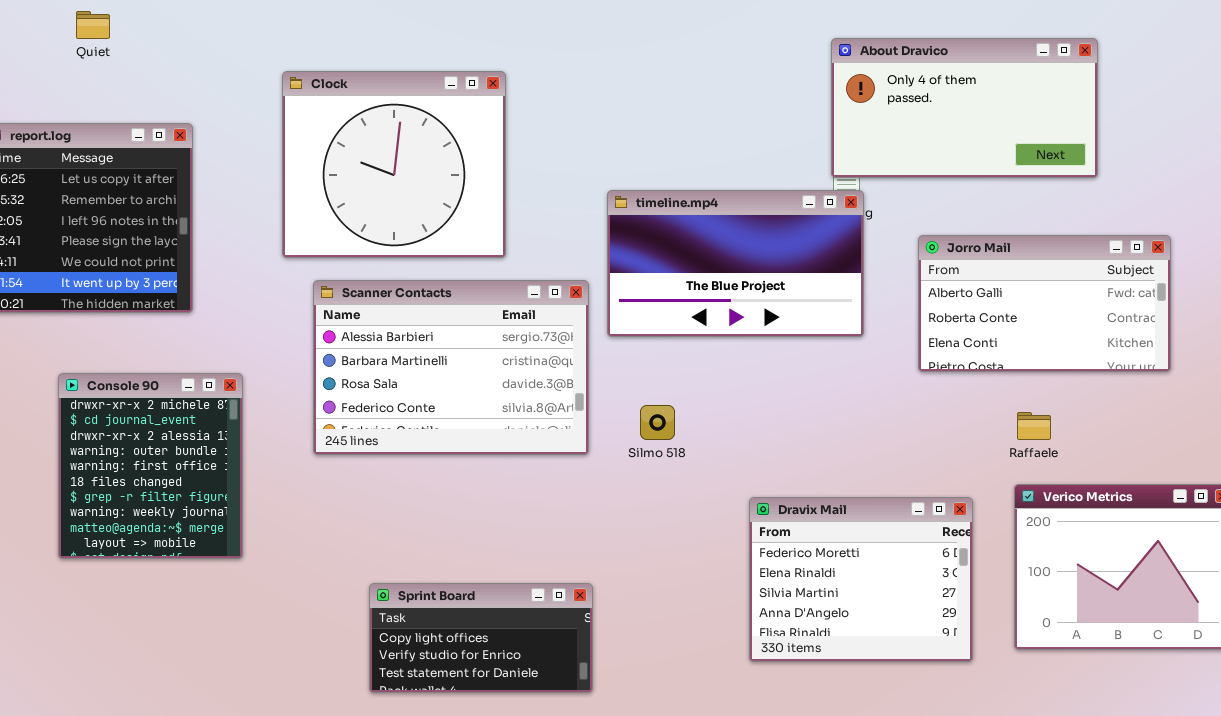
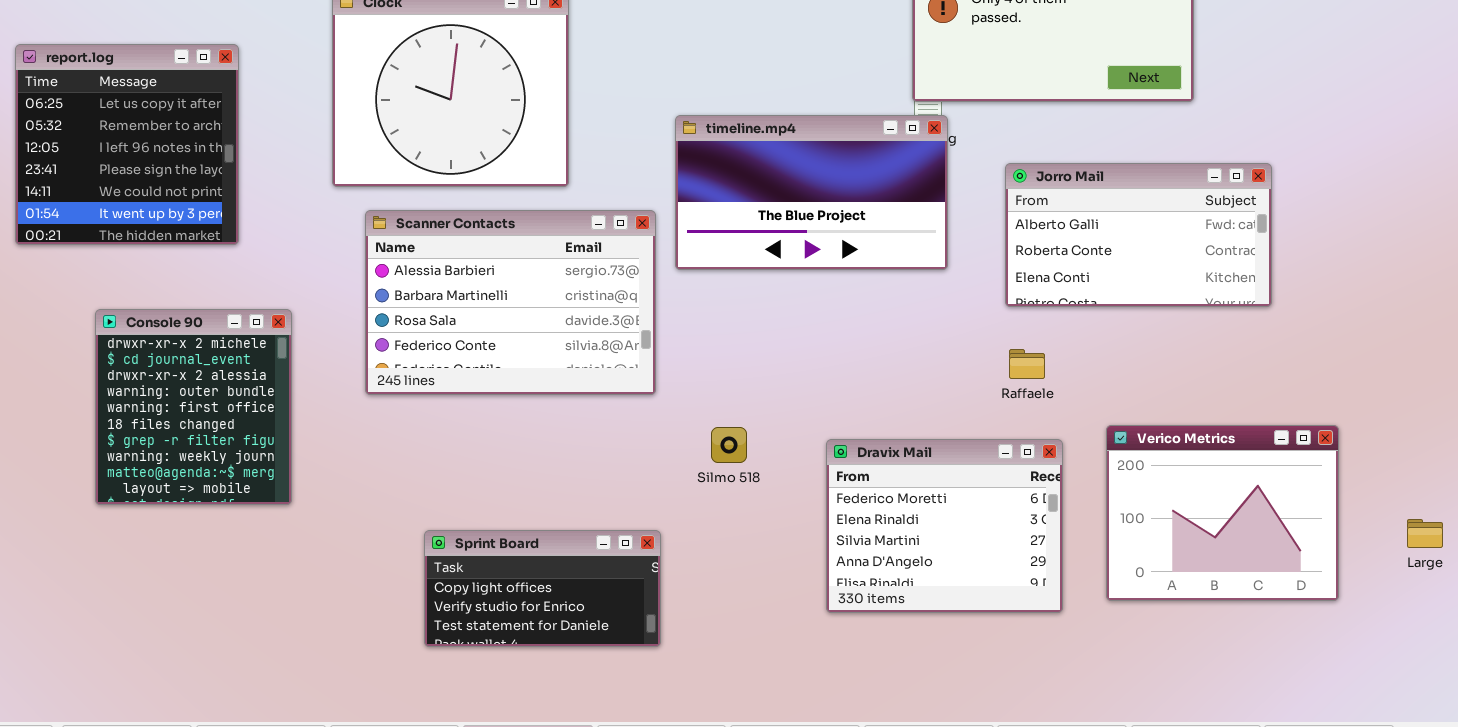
Silmo 518: [640,405,675,440] -> [711,427,747,463], moved
Raffaele: [1017,412,1051,440] -> [1009,349,1045,379], moved

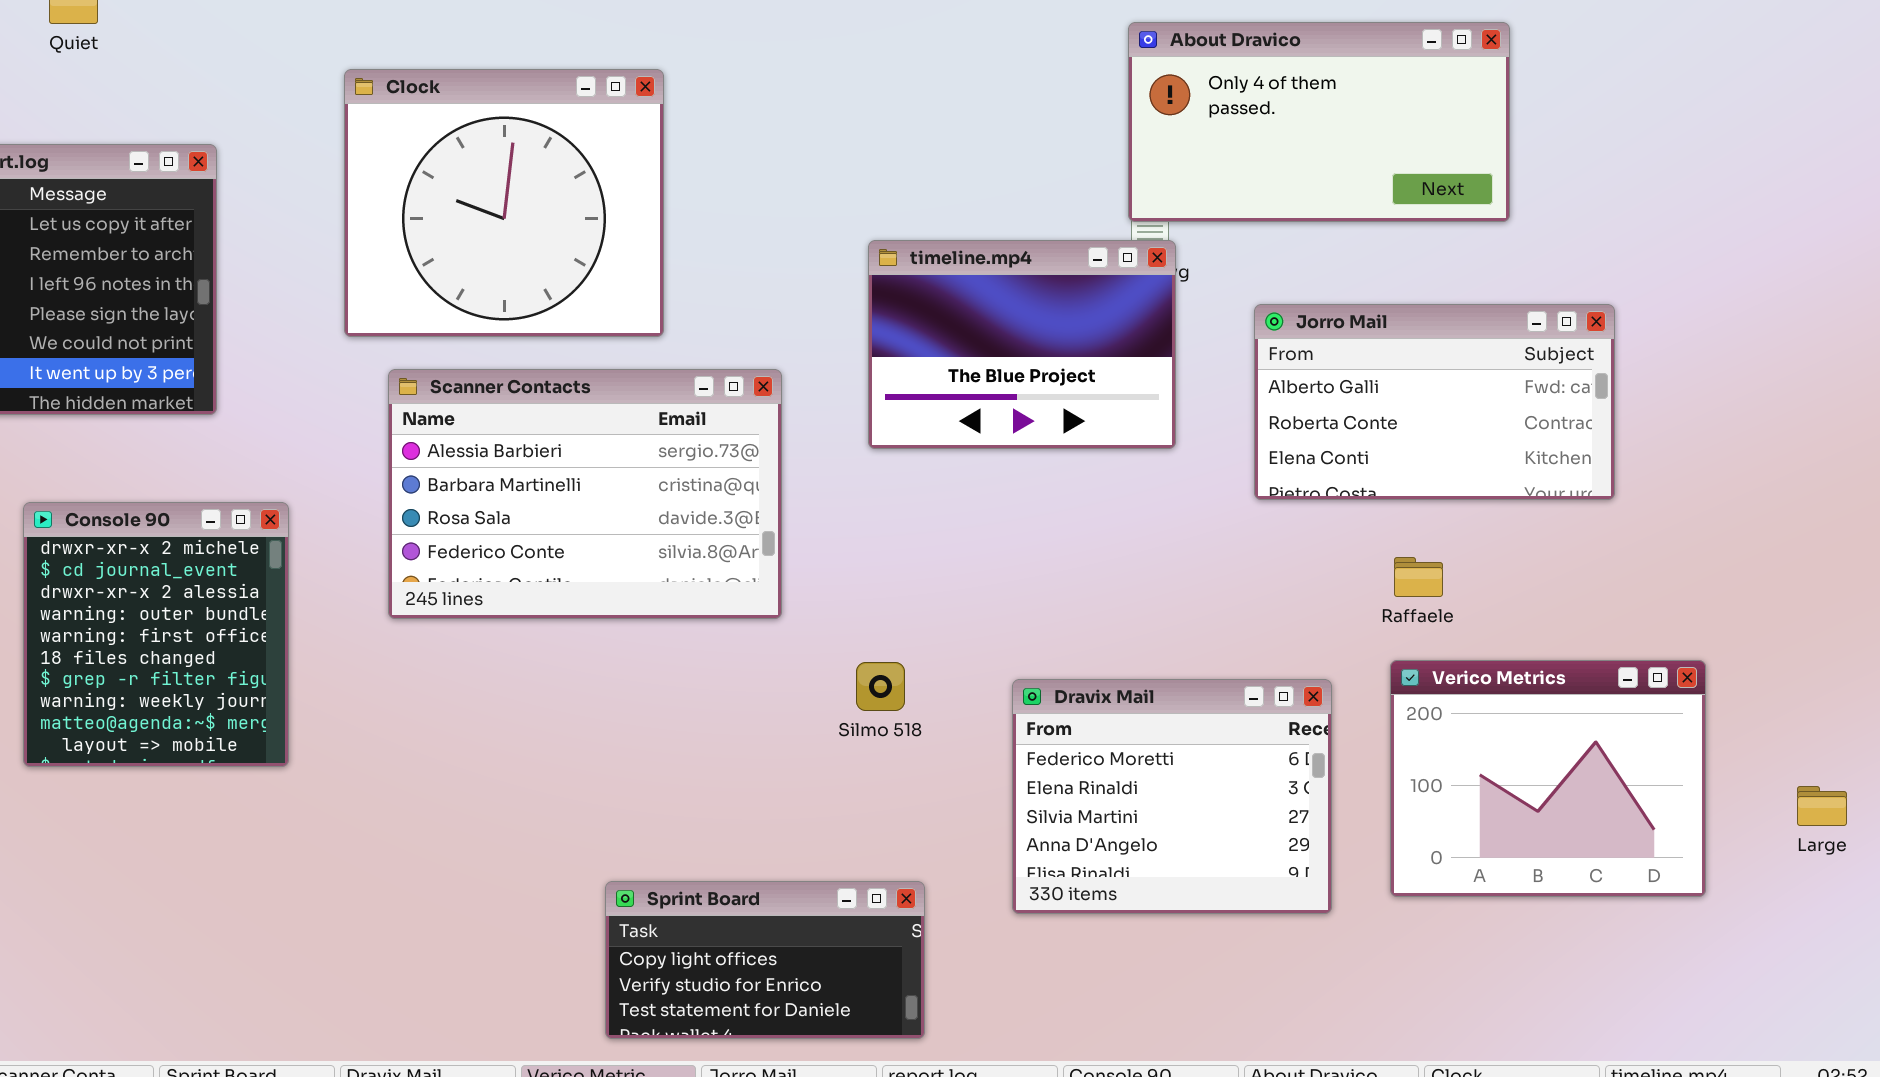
timeline.mp4: [675,115,948,270] -> [868,240,1176,449], resized
Raffaele: [1009,349,1045,379] -> [1394,557,1443,597], moved
Sprint Board: [424,530,661,647] -> [605,881,925,1039], moved

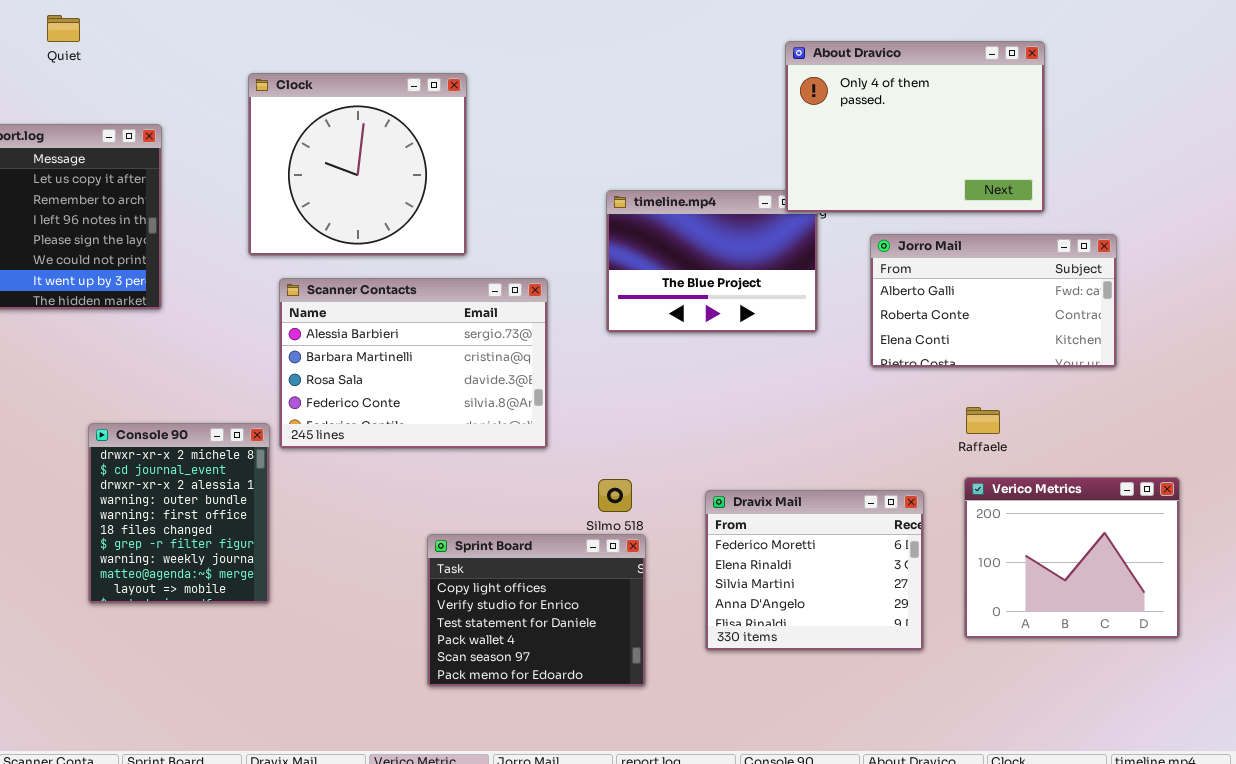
About Dravico: [1128,22,1510,222] -> [785,41,1045,213], resized
Console 90: [23,502,289,767] -> [88,423,270,604], moved
Sprint Board: [605,881,925,1039] -> [427,534,646,687], moved, resized

